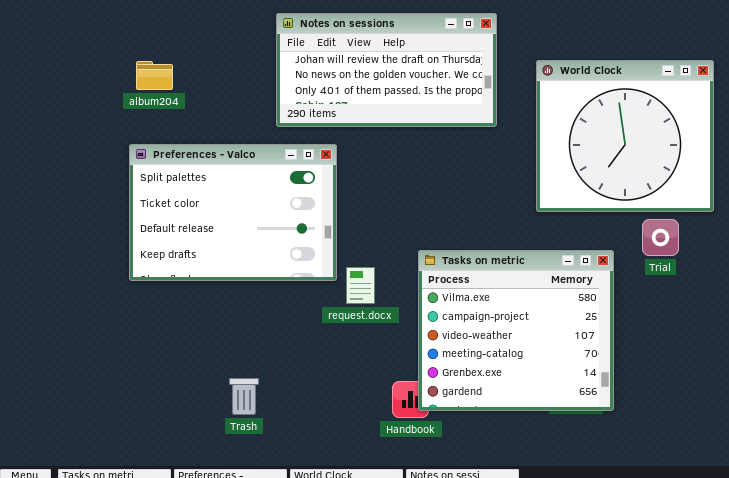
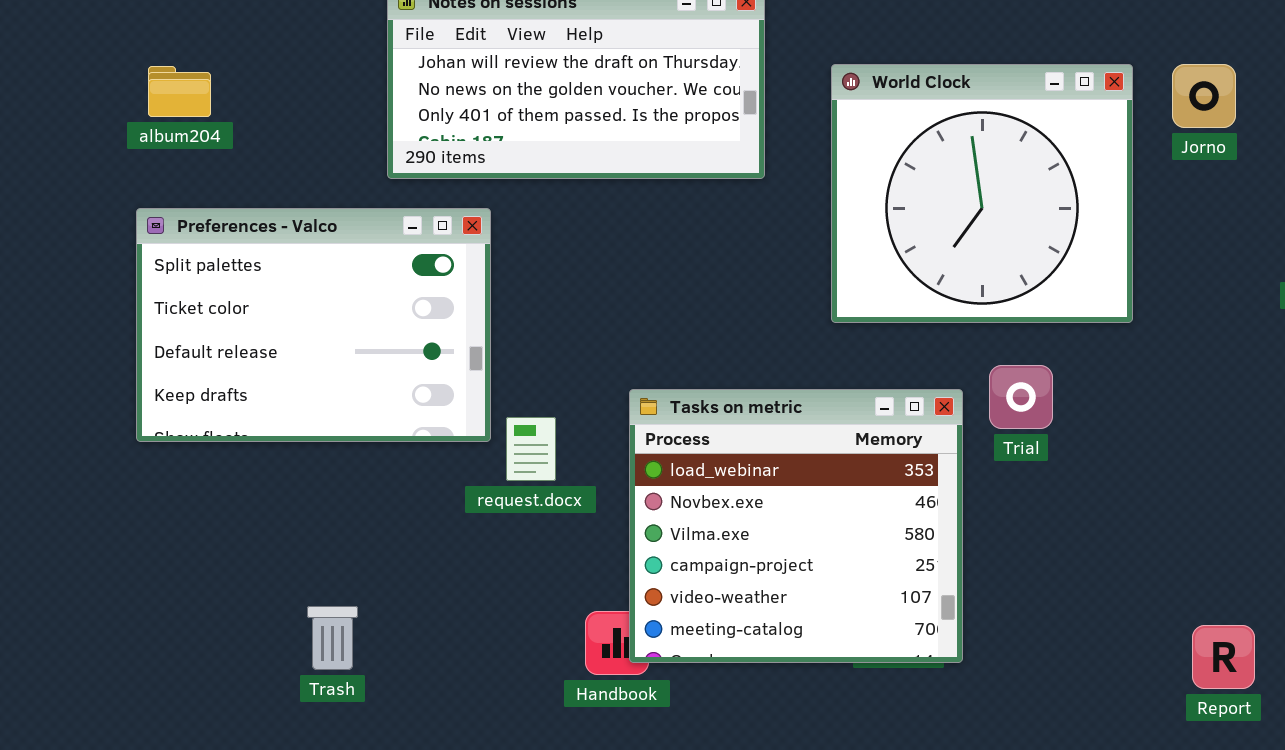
Trial: [642,219,679,256] -> [989,365,1053,429], moved
Tasks on metric: [418,250,614,411] -> [629,389,963,663], scrolled up 2 rows

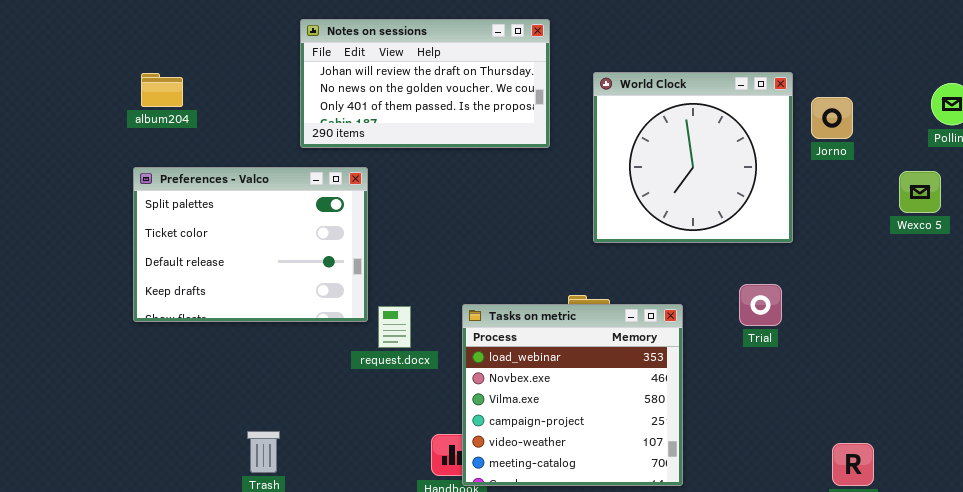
Jorno: [1172,64,1236,128] -> [811,97,853,139], moved
Trial: [989,365,1053,429] -> [739,284,782,326], moved
Tasks on metric: [629,389,963,663] -> [462,304,683,486], moved

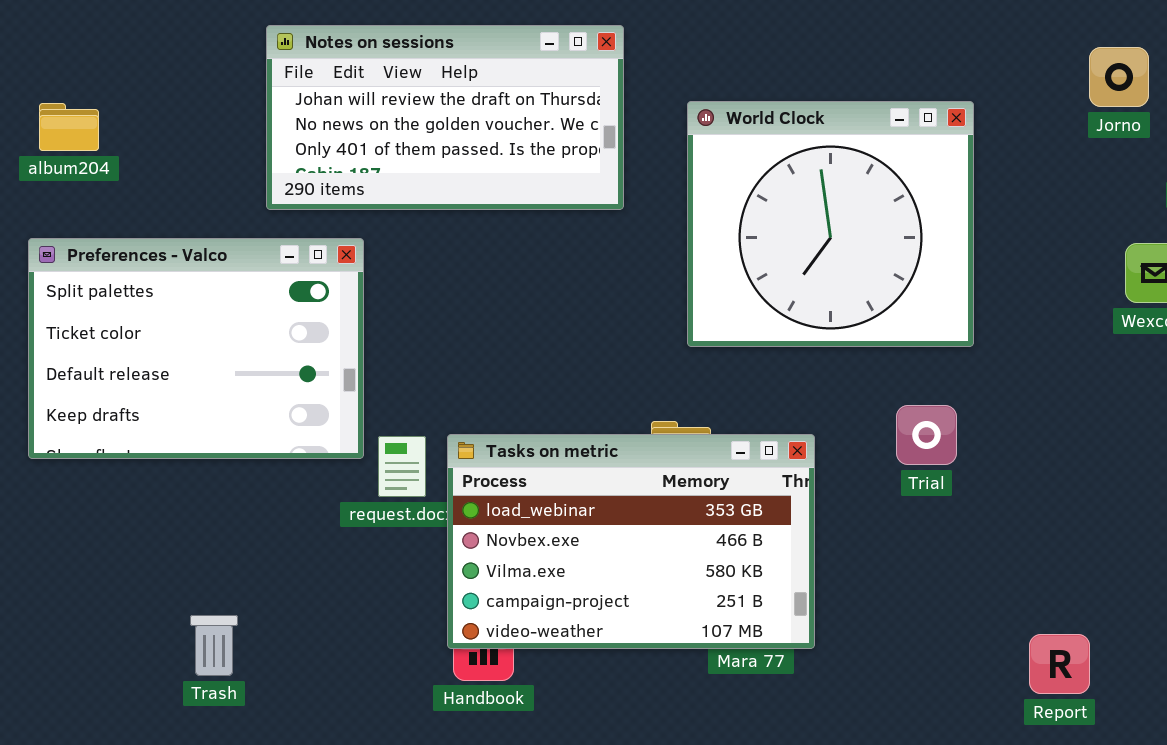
Jorno: [811,97,853,139] -> [1089,47,1149,107], moved
Tasks on metric: [462,304,683,486] -> [447,434,815,649], resized

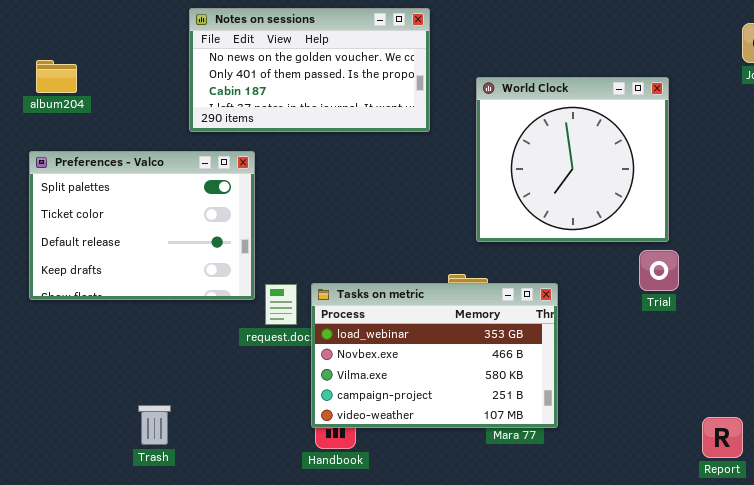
Notes on sessions: [266,25,624,210] -> [189,8,430,132], scrolled down 1 row
World Clock: [687,101,974,347] -> [476,77,669,242], moved
Trial: [896,405,957,465] -> [639,250,679,291], moved

